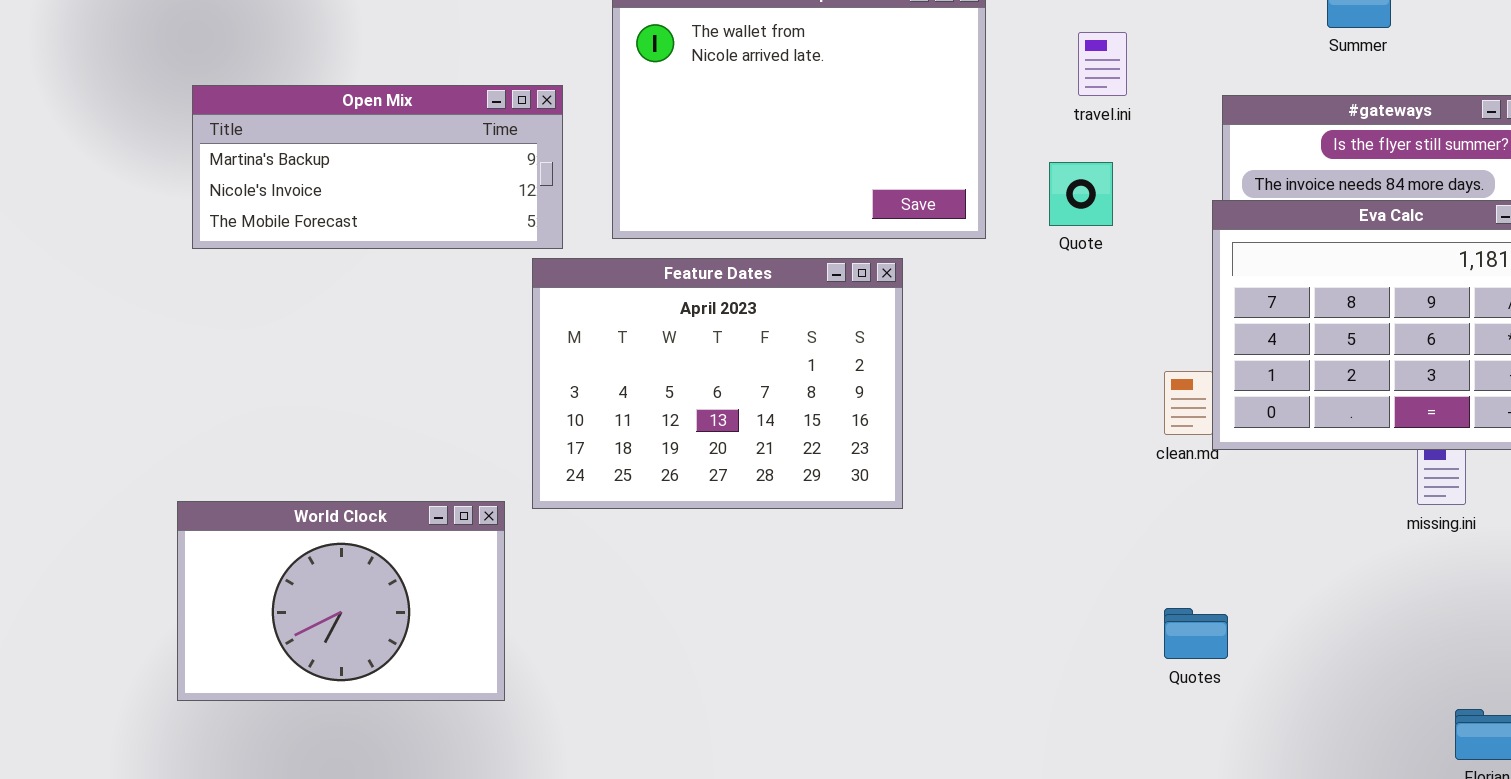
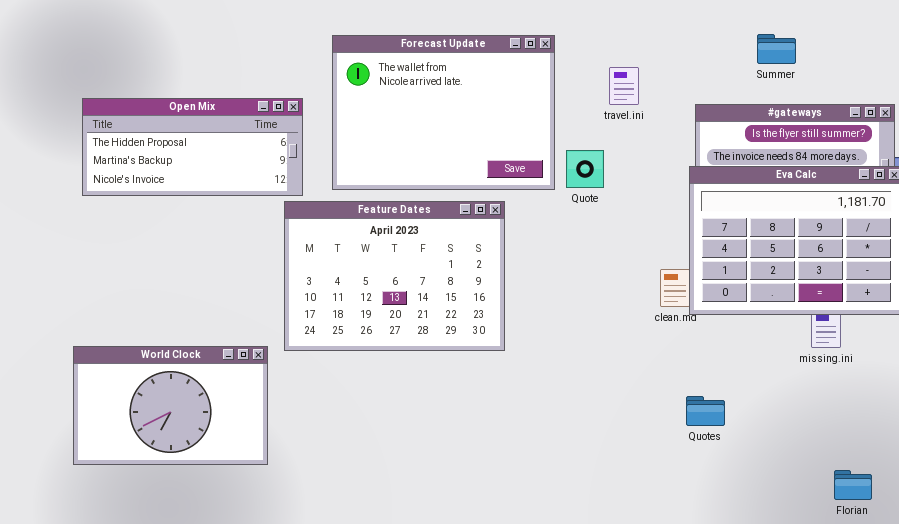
Open Mix: [192,85,563,249] -> [82,98,303,196], scrolled up 1 row
Quote: [1049,162,1113,226] -> [566,150,604,188], moved
Quotes: [1164,608,1228,659] -> [686,396,725,426], moved

